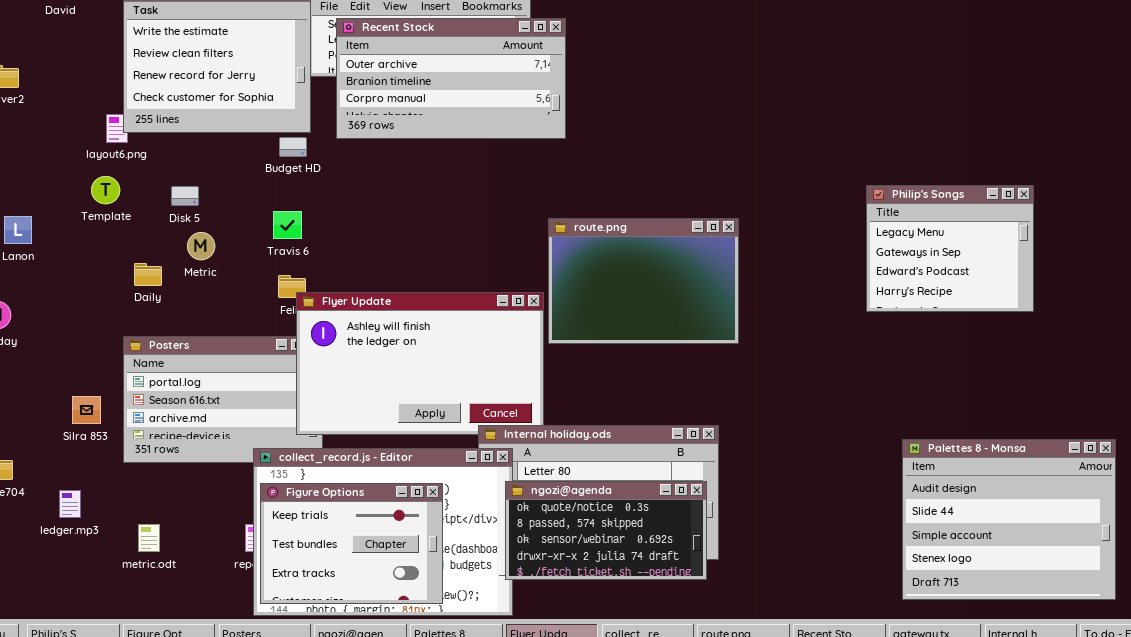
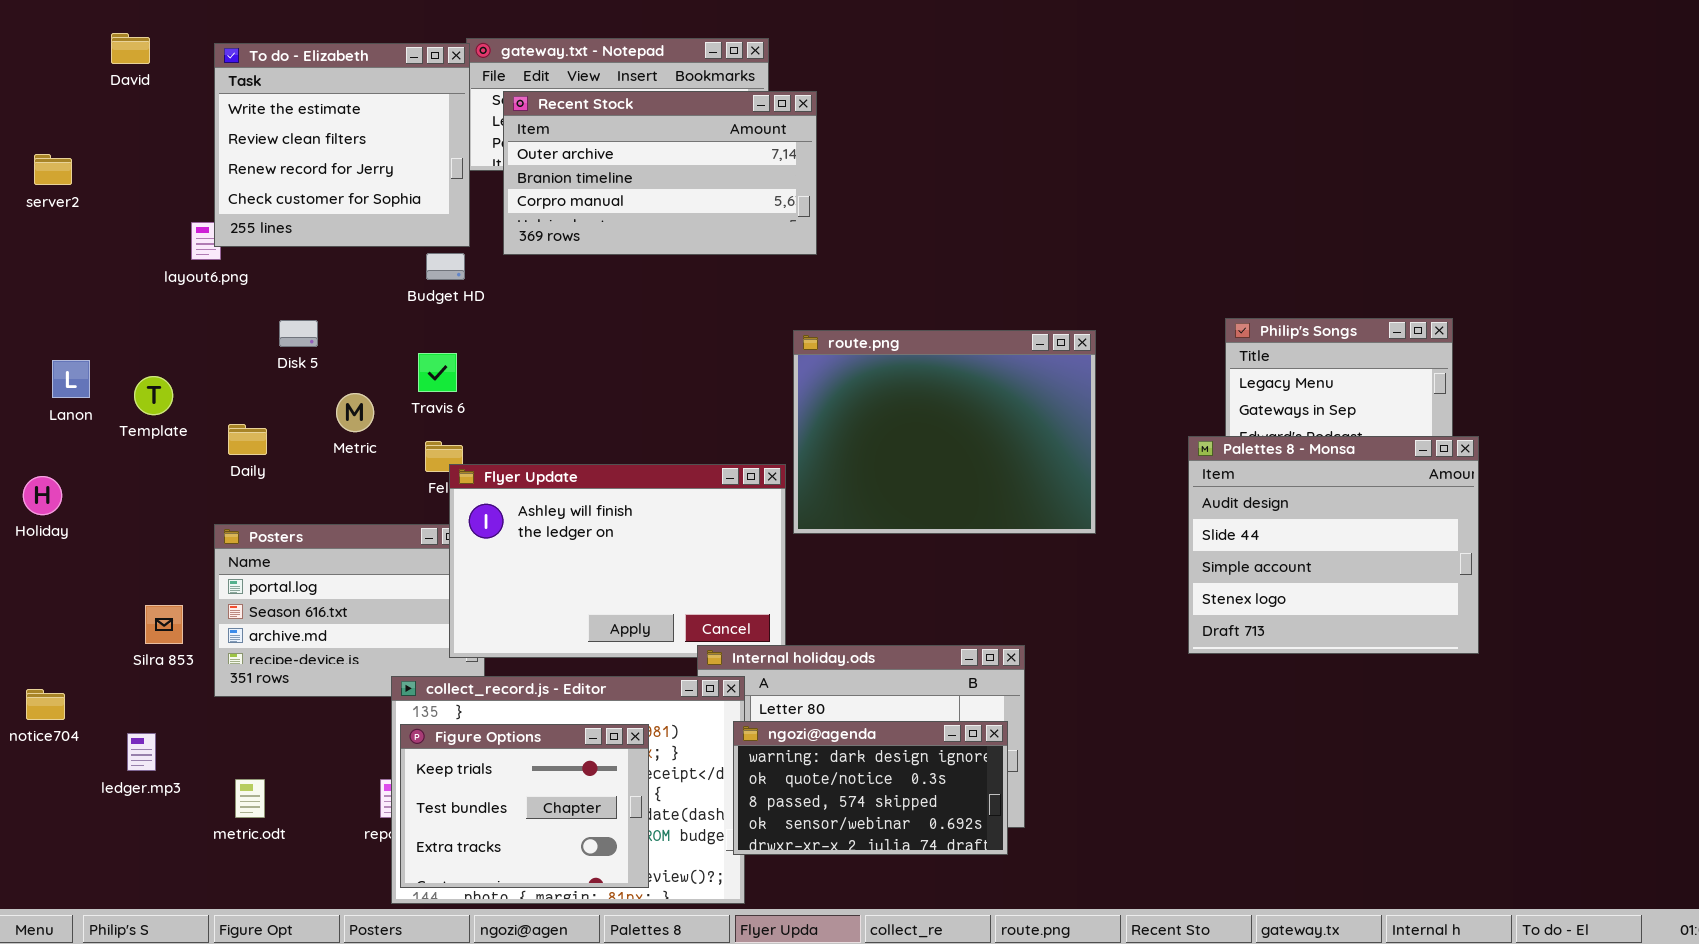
Template: [91,176,120,204] -> [134,376,173,415], moved
route.png: [548,218,739,344] -> [793,330,1096,534], resized
Metric: [187,232,215,260] -> [336,393,374,432], moved
Palettes 8 - Monsa: [902,439,1116,600] -> [1188,436,1479,654], moved
ngozi@agenda: [505,481,707,580] -> [733,721,1008,855], scrolled up 1 row

